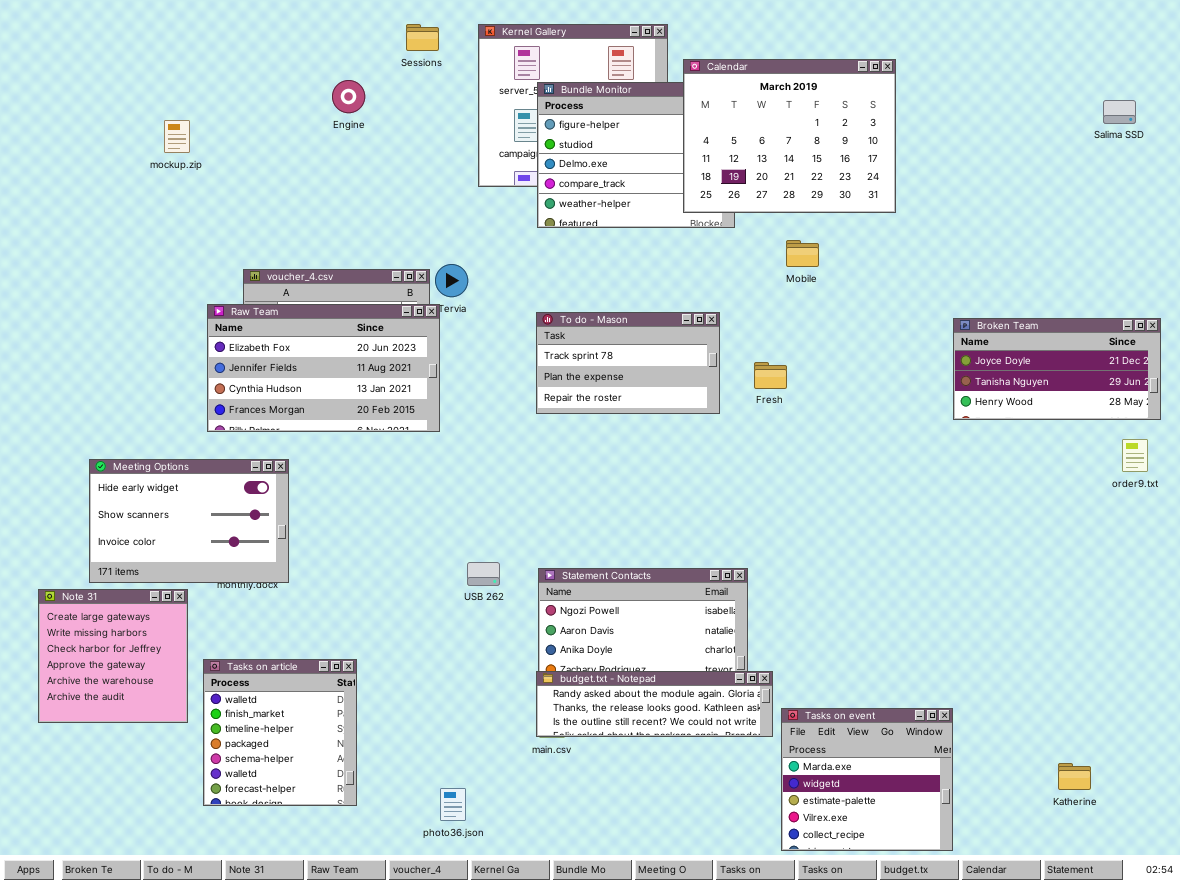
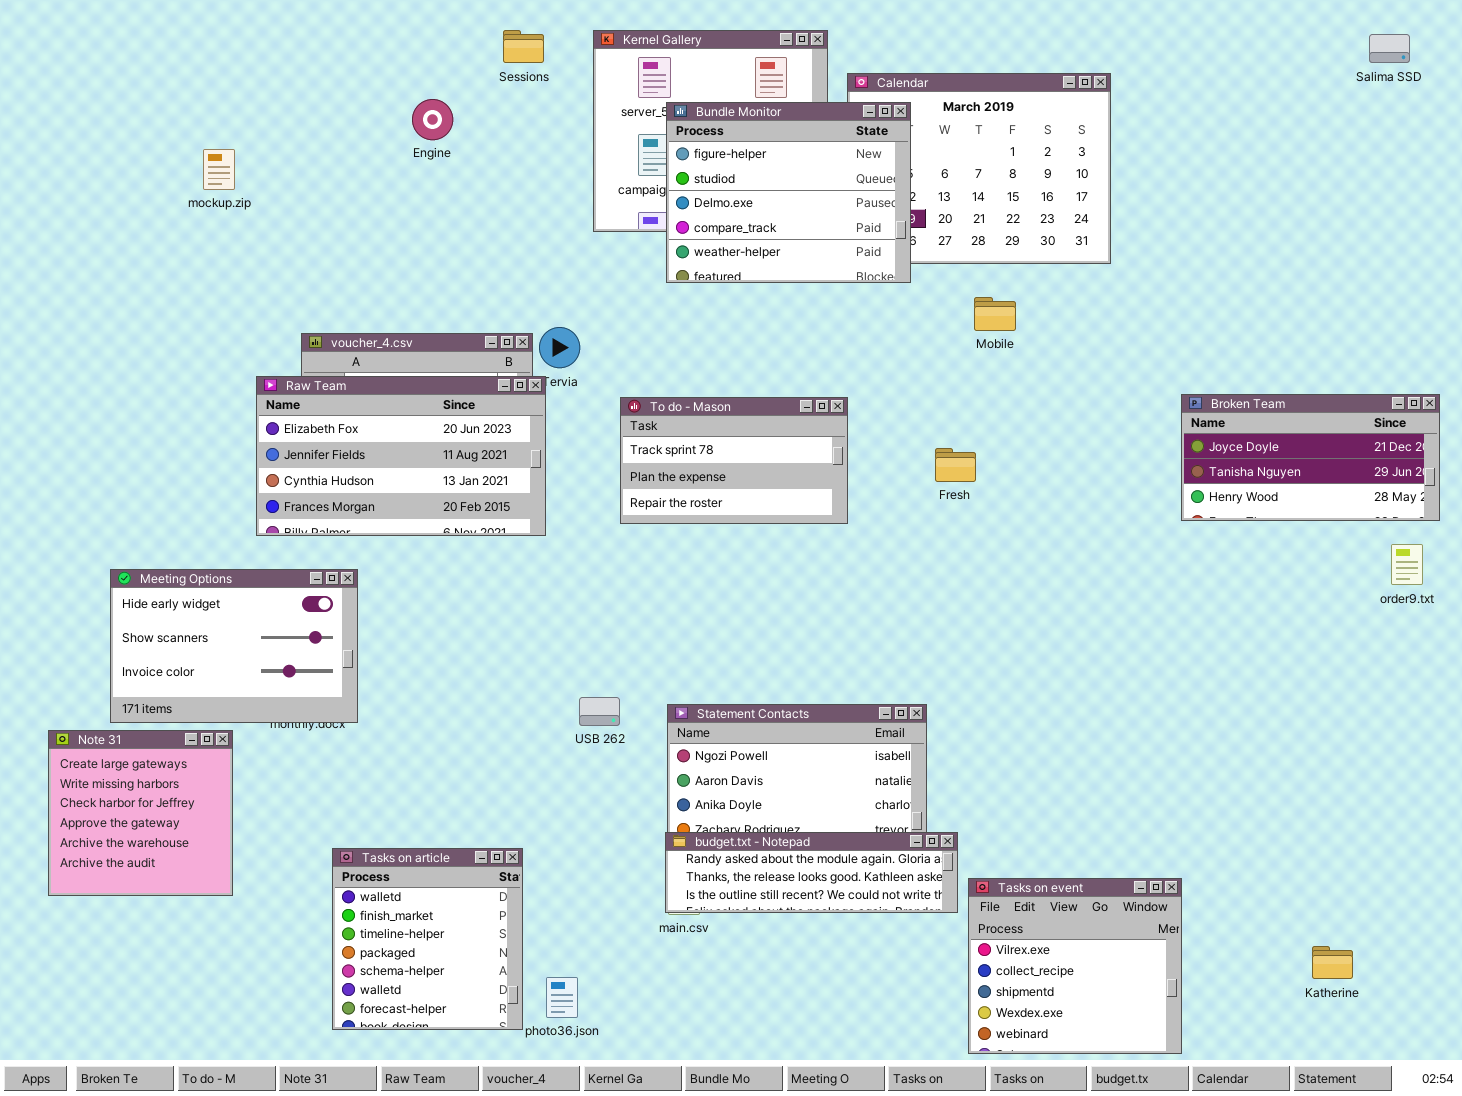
Bundle Monitor: [537,82,735,228] -> [666,102,911,283], raised
Salima SSD: [1103,100,1136,124] -> [1369,34,1410,63], moved
To do - Mason: [536,312,720,414] -> [620,397,848,524], moved
Tasks on article: [203,659,357,806] -> [332,848,523,1030], moved
Tasks on event: [781,708,953,851] -> [968,878,1182,1054], scrolled down 3 rows

